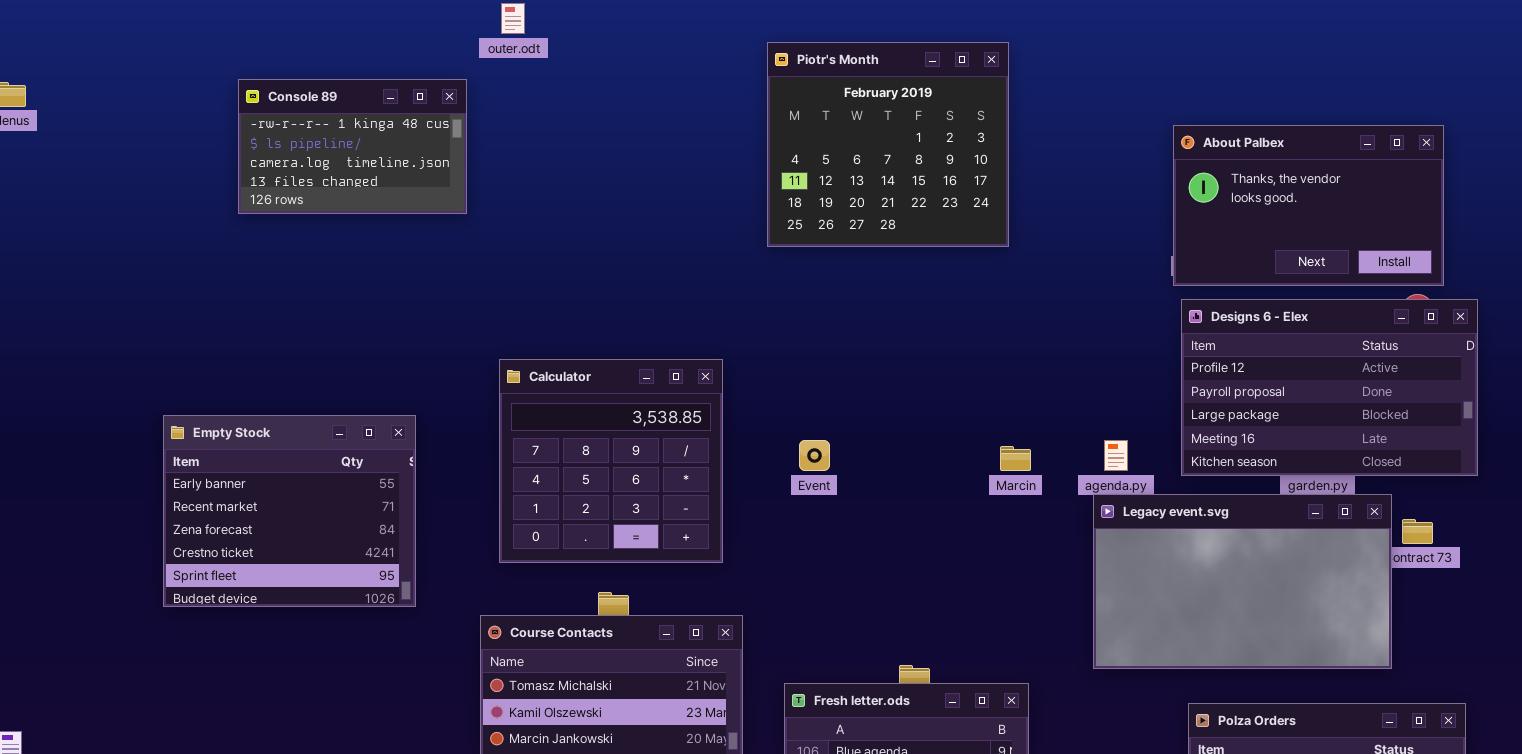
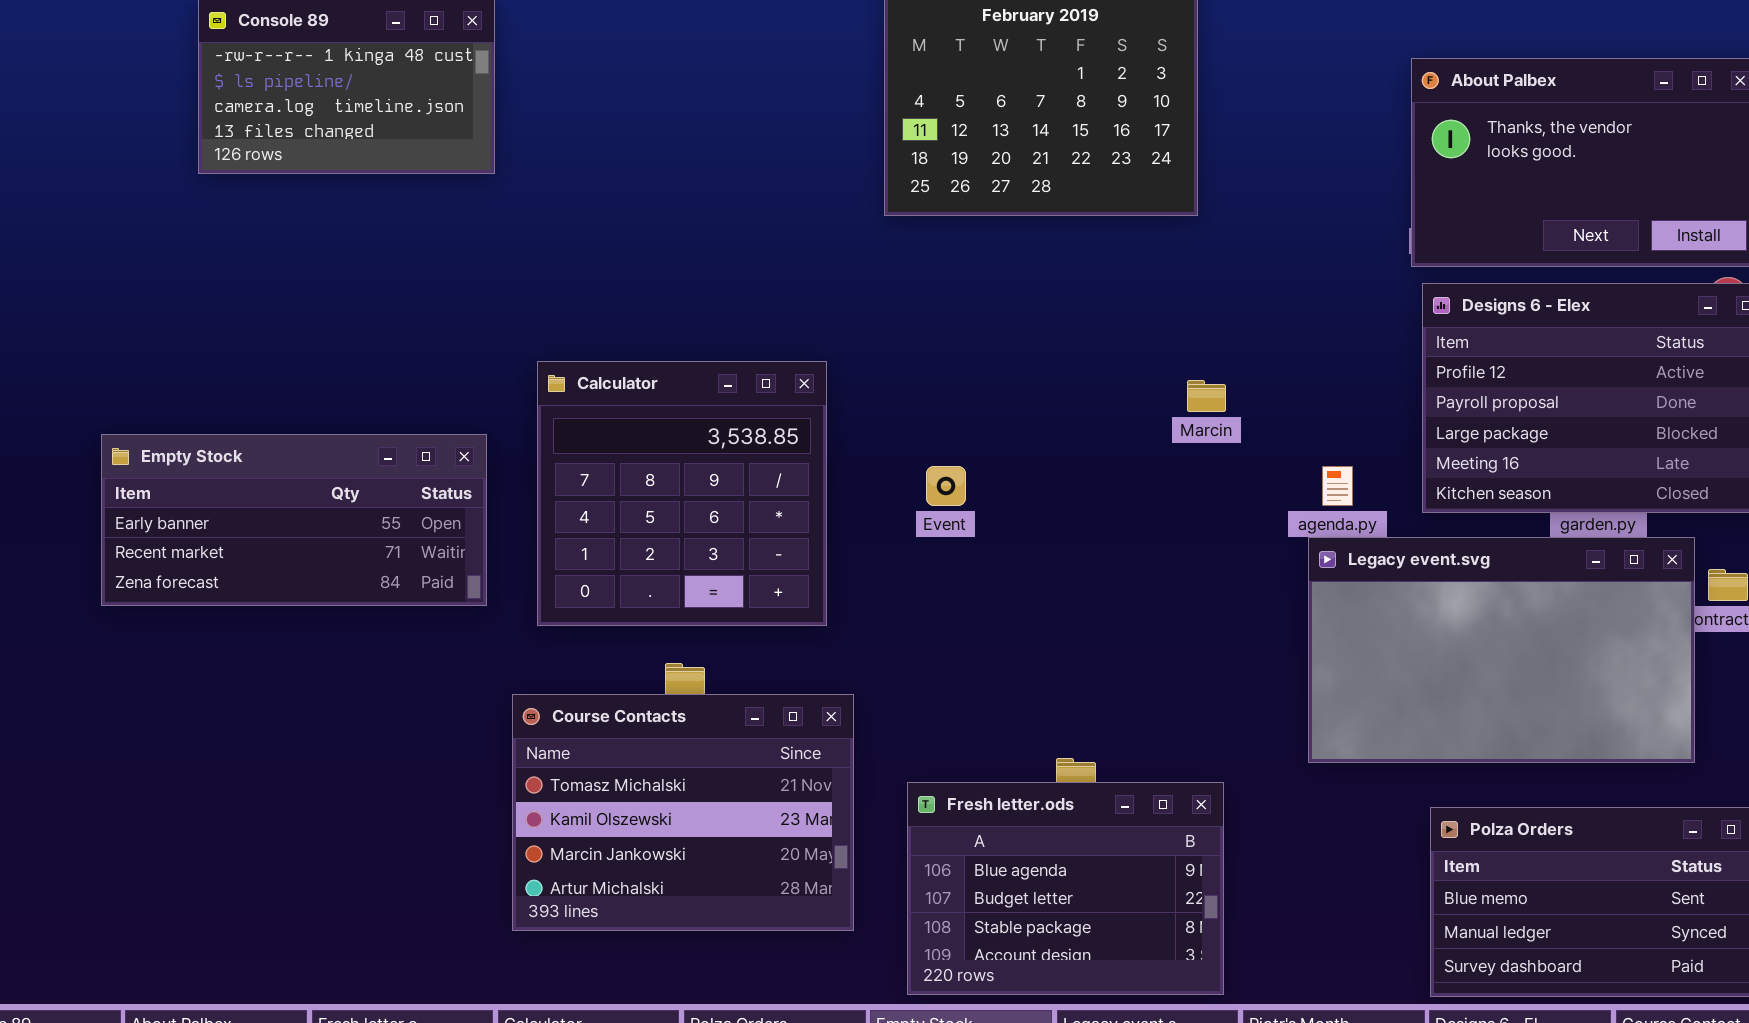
Empty Stock: [163,415,416,607] -> [101,434,487,606], resized
Marcin: [1000,446,1031,471] -> [1187,380,1226,412], moved

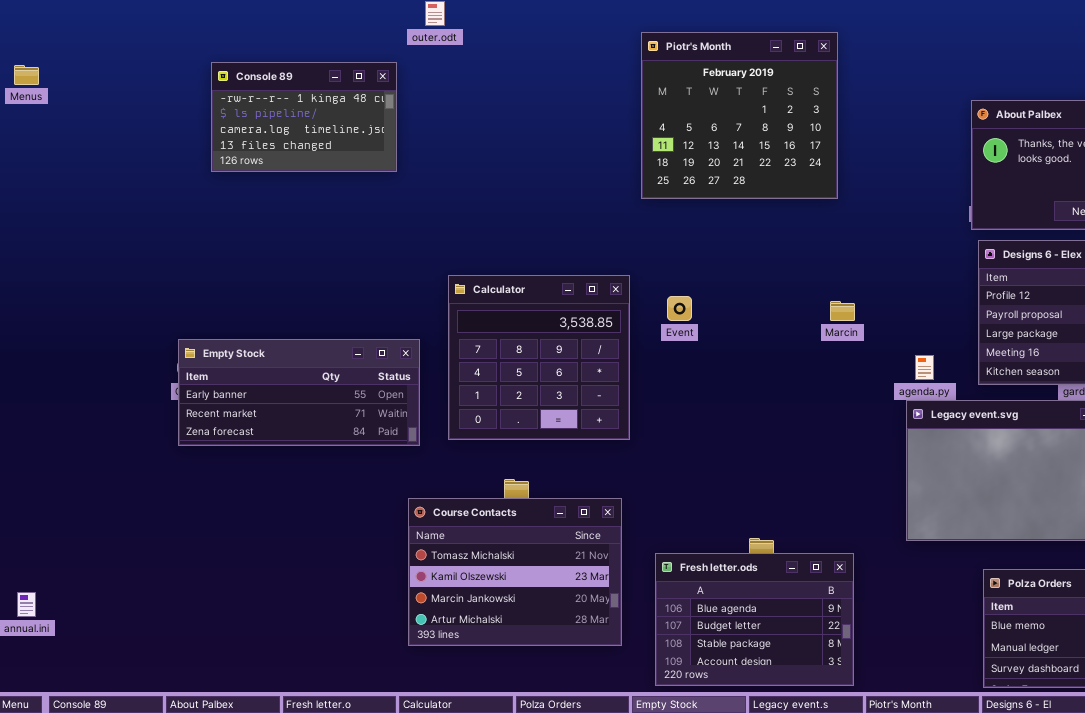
Calculator: [537,361,827,626] -> [448,275,630,440], moved
Empty Stock: [101,434,487,606] -> [178,339,420,446], moved
Event: [926,466,966,506] -> [667,296,692,321], moved

